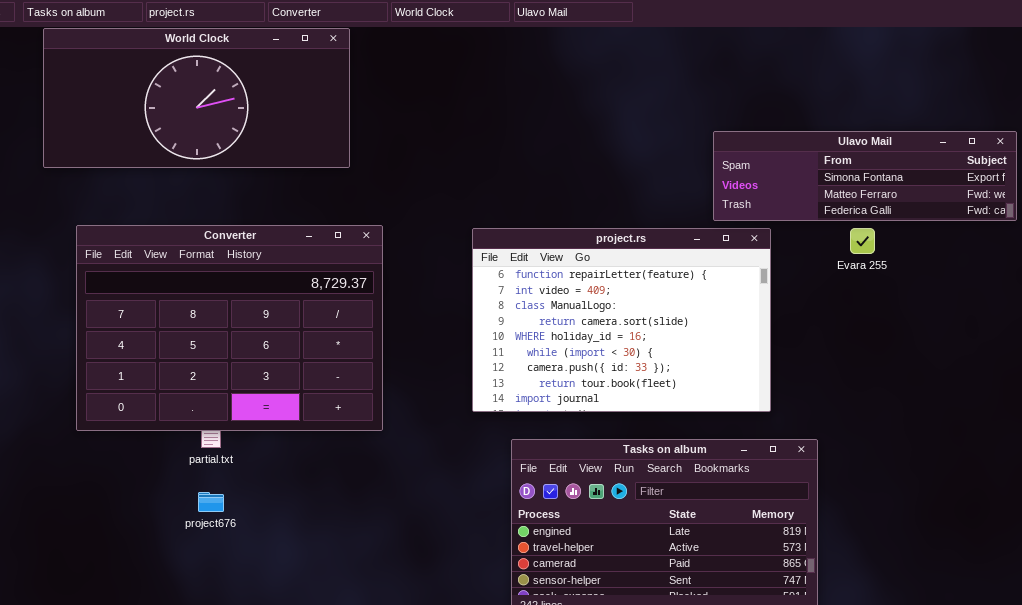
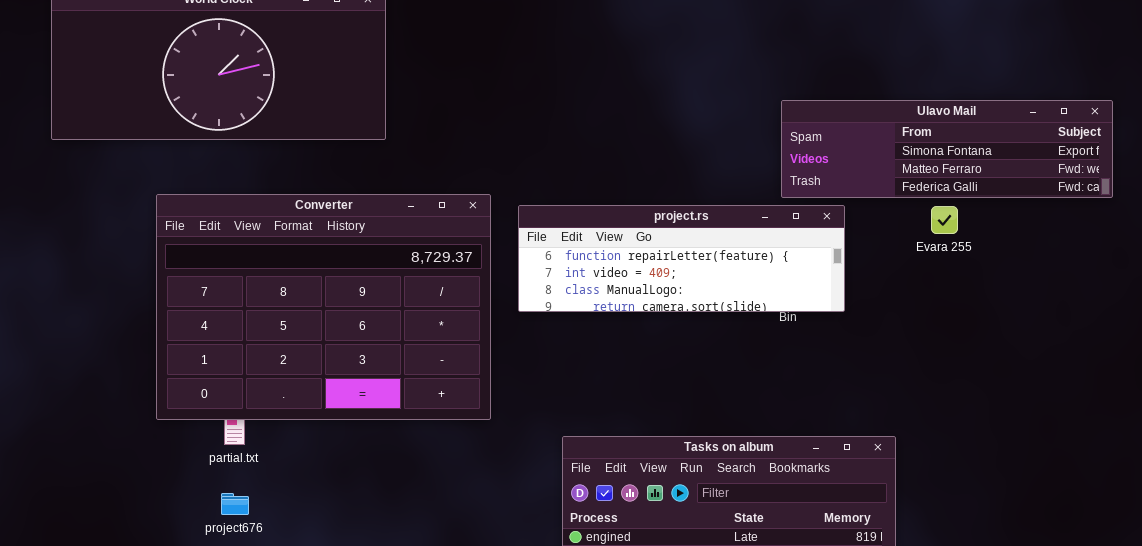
Converter: [76,225,383,431] -> [156,194,491,420], moved
project.rs: [472,228,771,412] -> [518,205,845,312], resized

